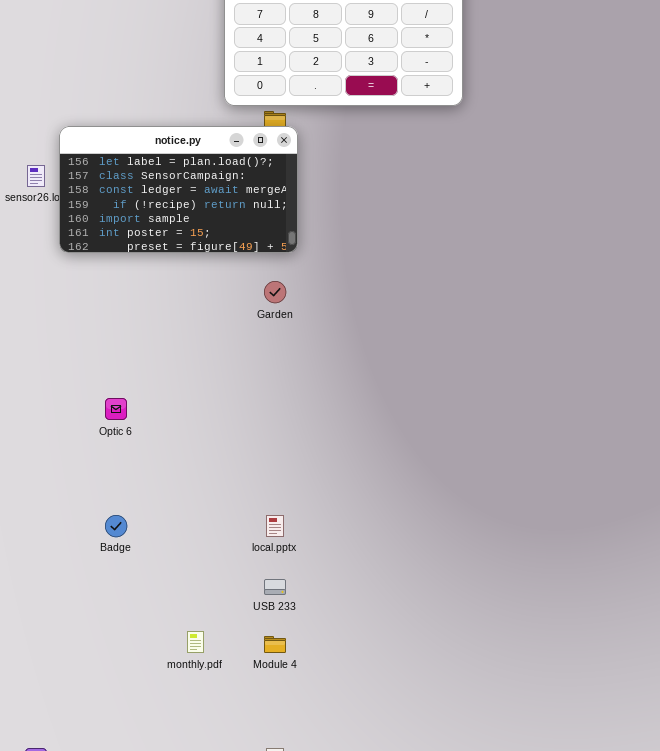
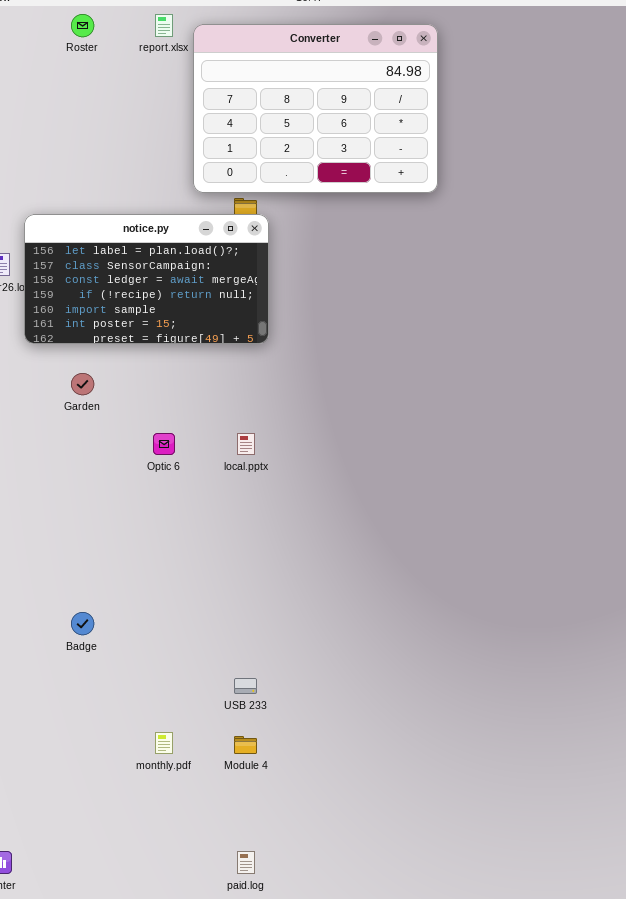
Garden: [264,281,286,303] -> [71,373,94,395], moved
Optic 6: [105,398,127,420] -> [153,433,175,455], moved
local.pptx: [266,515,284,537] -> [237,433,255,455], moved

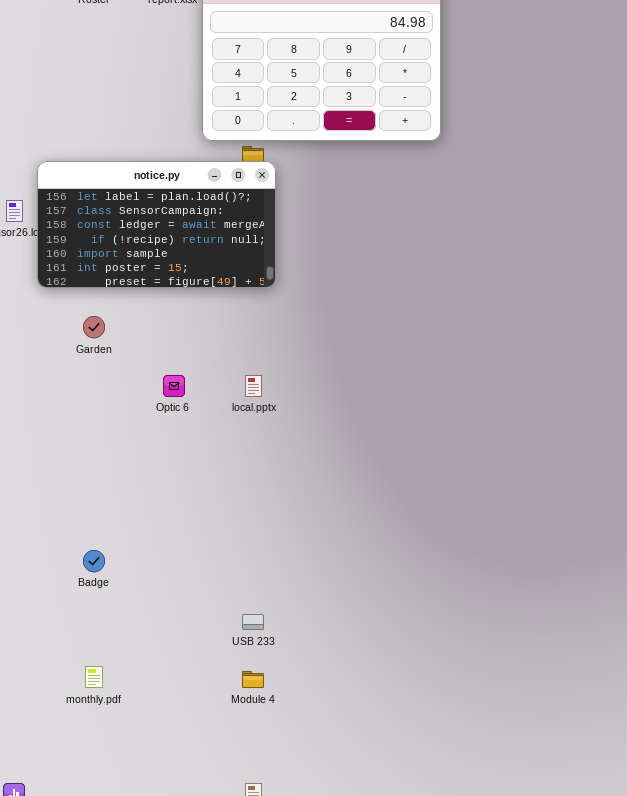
monthly.pdf: [155,732,173,754] -> [85,666,103,688], moved

